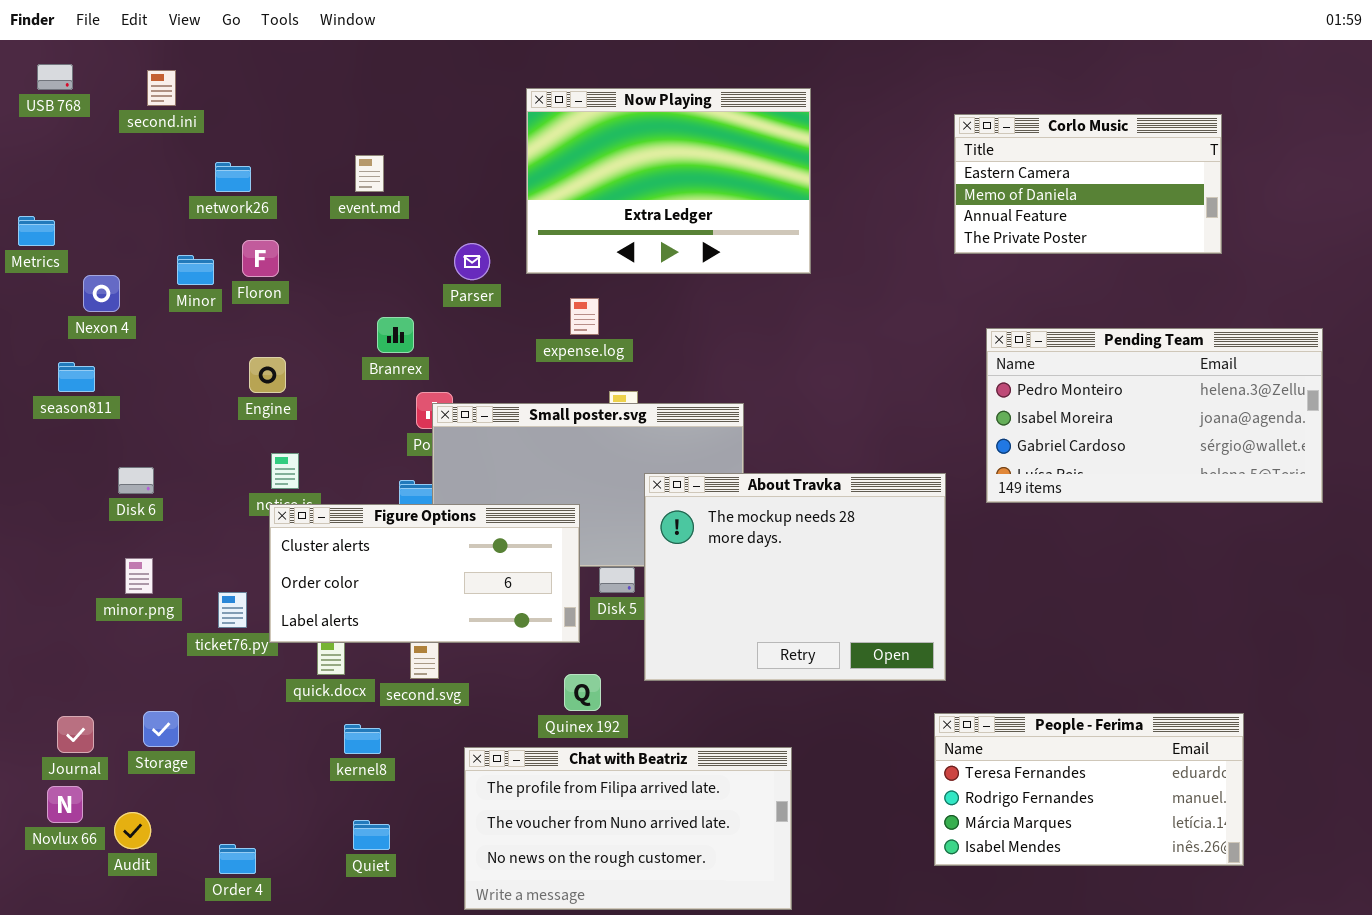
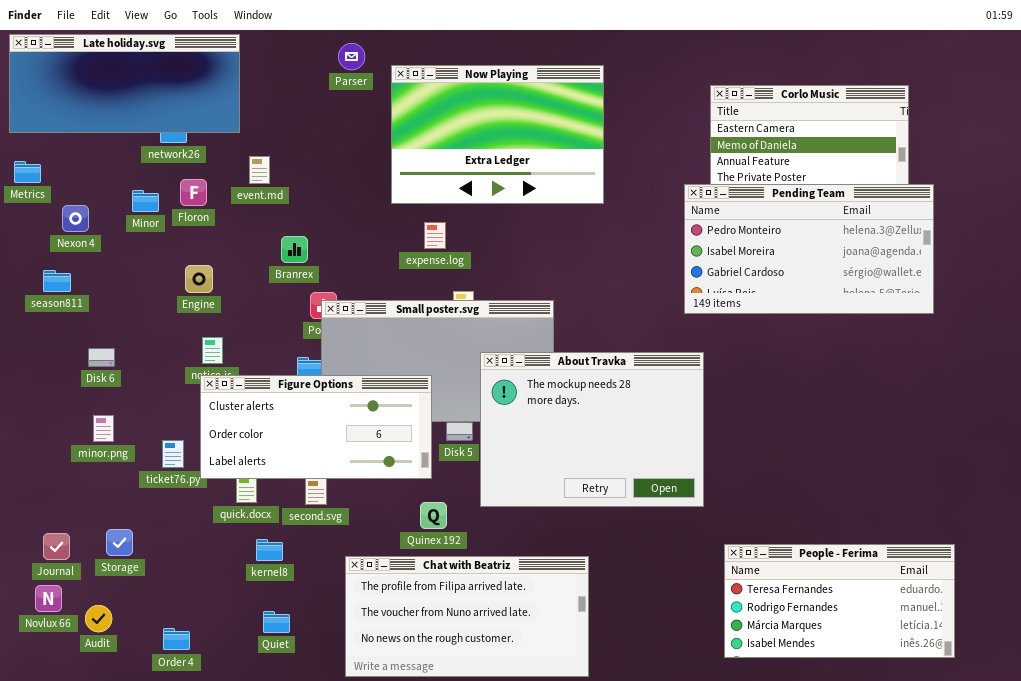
Late holiday.svg: none -> [9,34,240,133], opened
event.md: [355,155,384,192] -> [249,156,270,184], moved
Parser: [454,243,490,280] -> [338,43,365,70], moved
Pending Team: [986,328,1323,503] -> [684,184,934,314], moved
People - Ferima: [934,713,1244,866] -> [724,544,955,658], moved

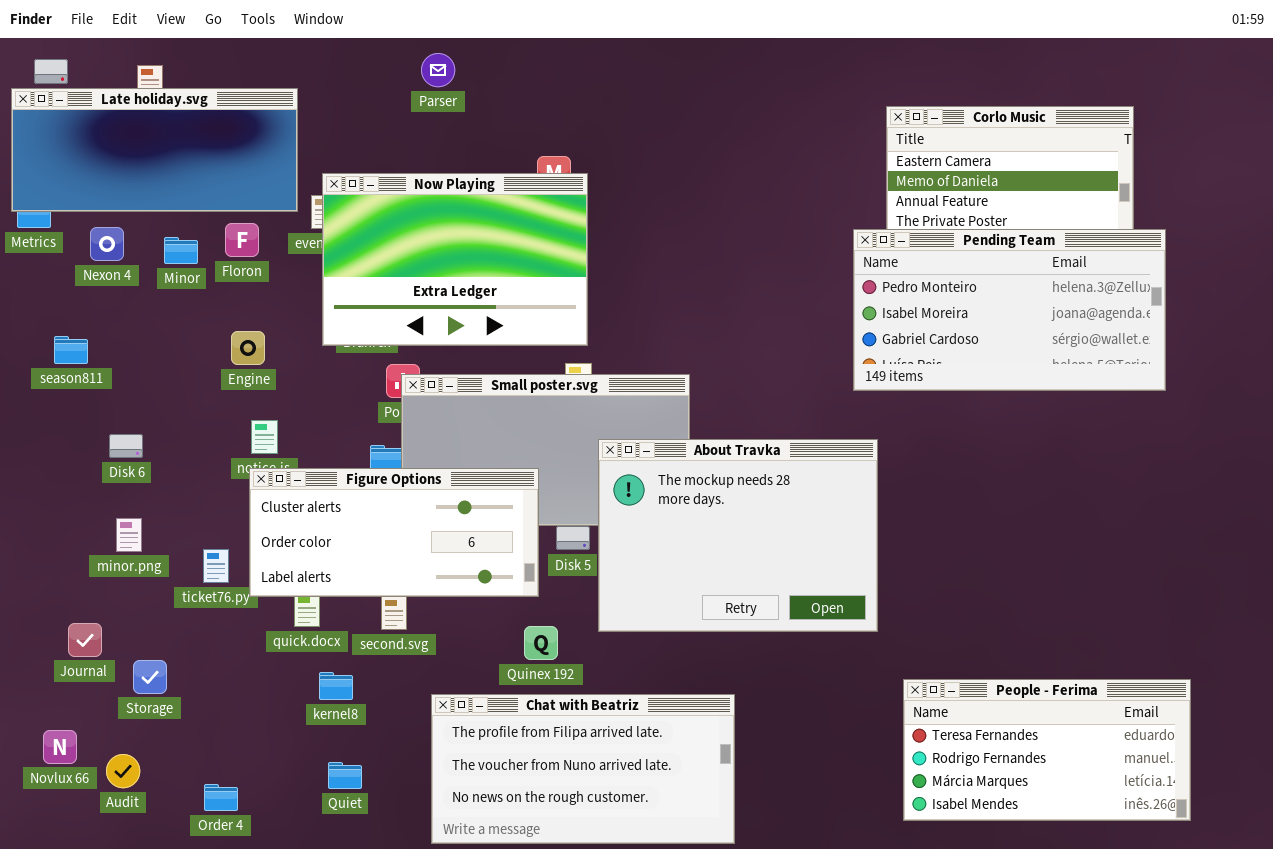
Late holiday.svg: [9,34,240,133] -> [11,88,298,212], moved
Now Playing: [391,65,604,204] -> [322,173,588,346], moved
Nexon 4: [62,205,89,232] -> [90,227,124,261], moved
Journal: [43,533,70,560] -> [68,623,102,657], moved

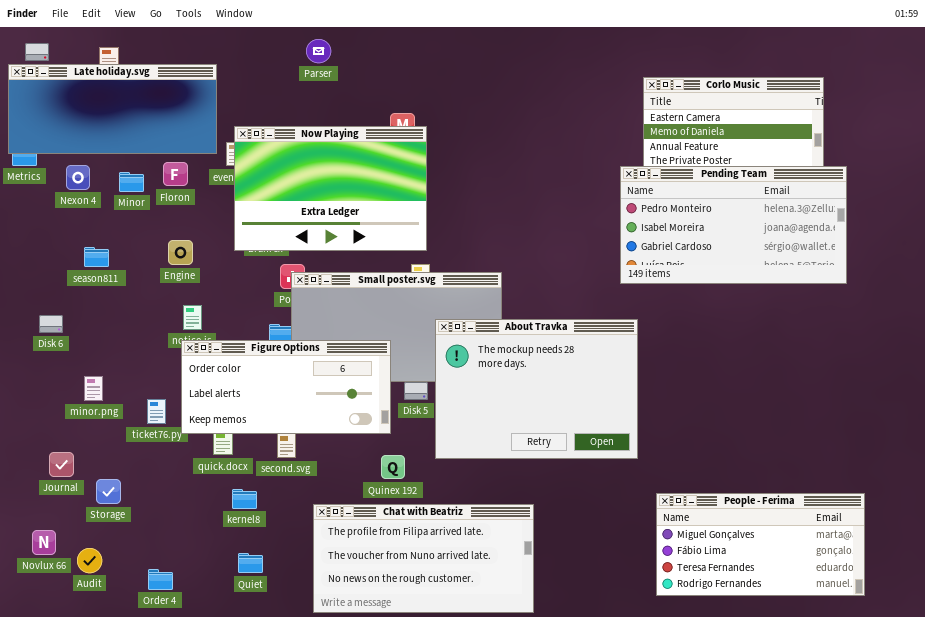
season811: [54,336,88,364] -> [84,247,109,267], moved
Disk 6: [109,434,143,458] -> [39,315,63,333], moved
Figure Options: [249,468,539,597] -> [181,340,391,434], scrolled down 1 row
People - Ferima: [903,679,1191,821] -> [656,493,865,596], scrolled up 2 rows

